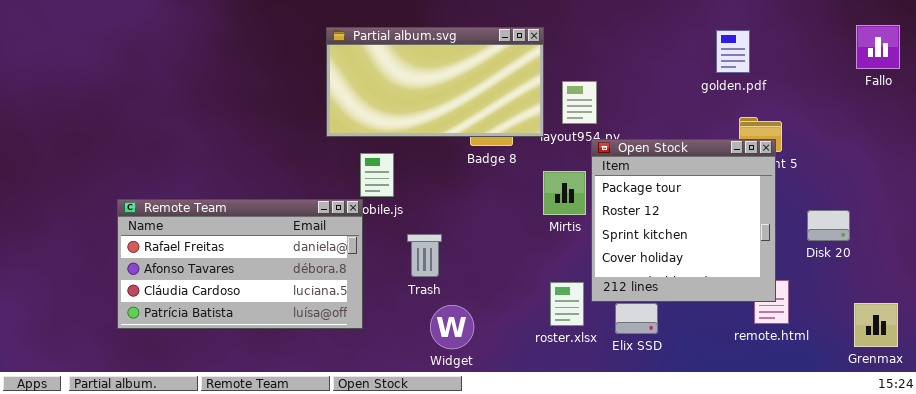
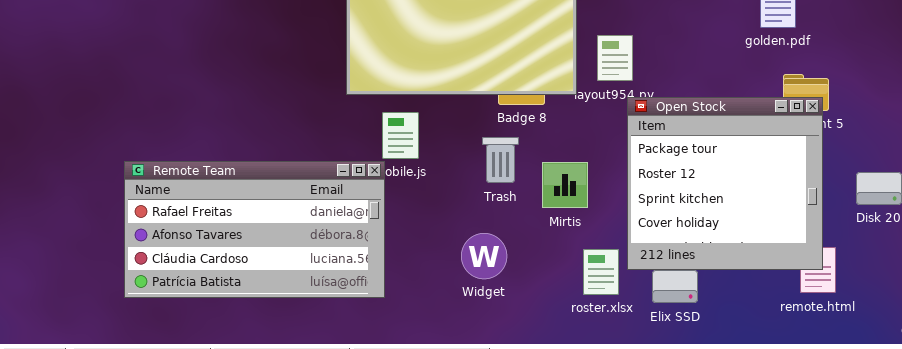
Mirtis: [543,171,586,215] -> [542,162,588,208], moved
Trash: [407,234,442,277] -> [482,137,519,183], moved
Widget: [430,305,474,349] -> [461,233,507,279], moved

